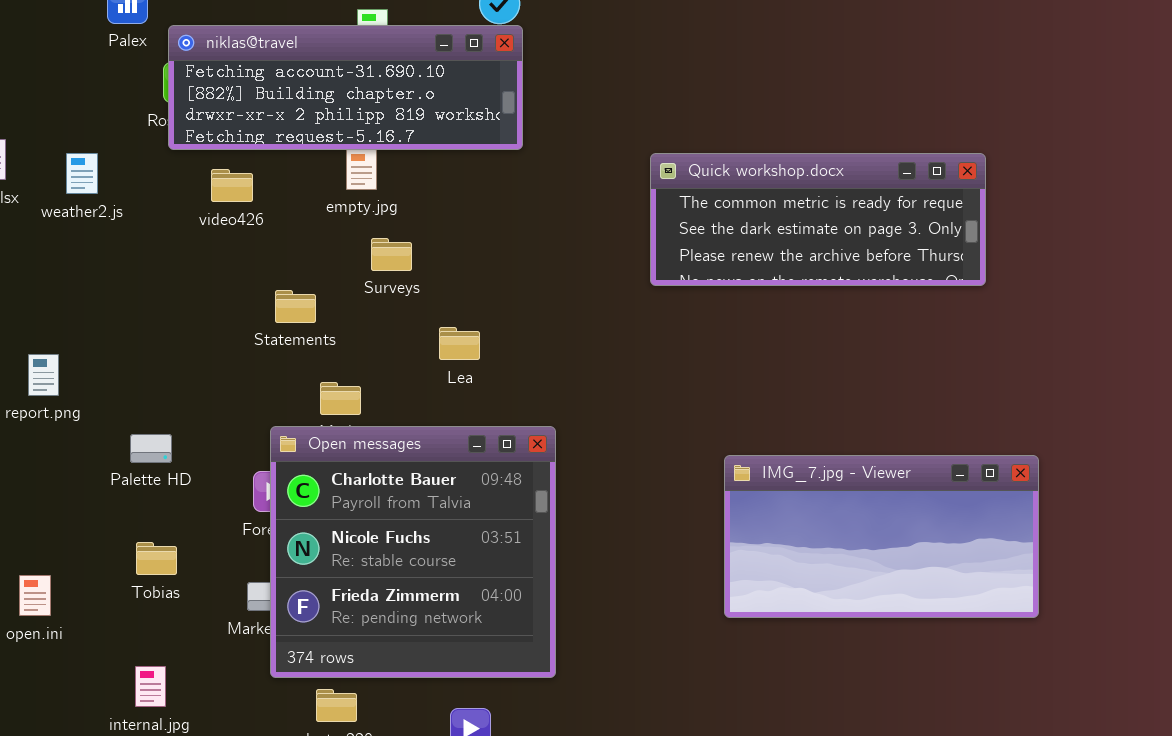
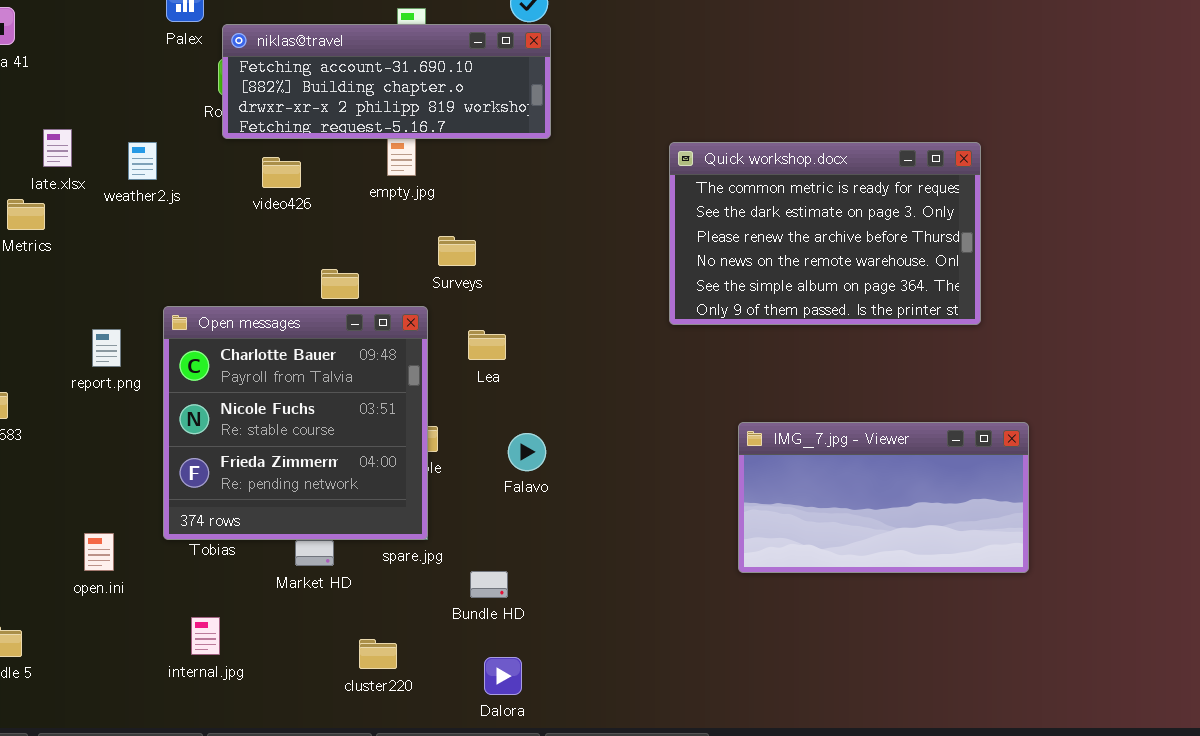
Quick workshop.docx: [650,153,986,286] -> [669,142,981,325], resized
Surveys: [371,238,412,271] -> [438,236,476,266], moved
Lea: [439,327,480,360] -> [468,330,506,360], moved
Open messages: [270,426,556,678] -> [163,306,428,540], moved

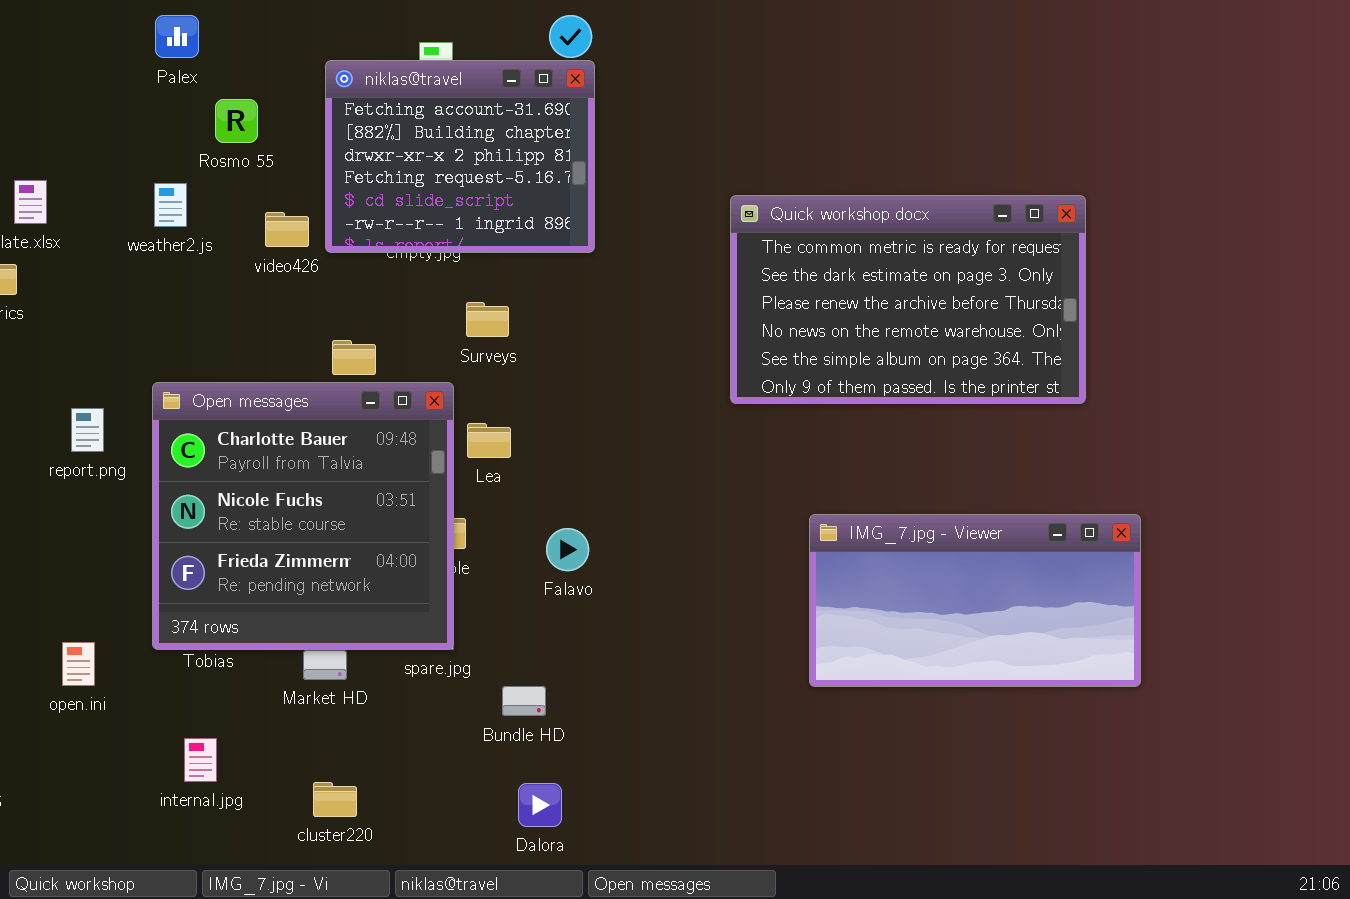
niklas@travel: [222,24,551,139] -> [325,60,595,253], resized
weather2.js: [128,142,157,180] -> [154,183,187,227], moved
Lea: [468,330,506,360] -> [467,423,511,458], moved
cluster220: [359,639,397,669] -> [313,782,357,817], moved

